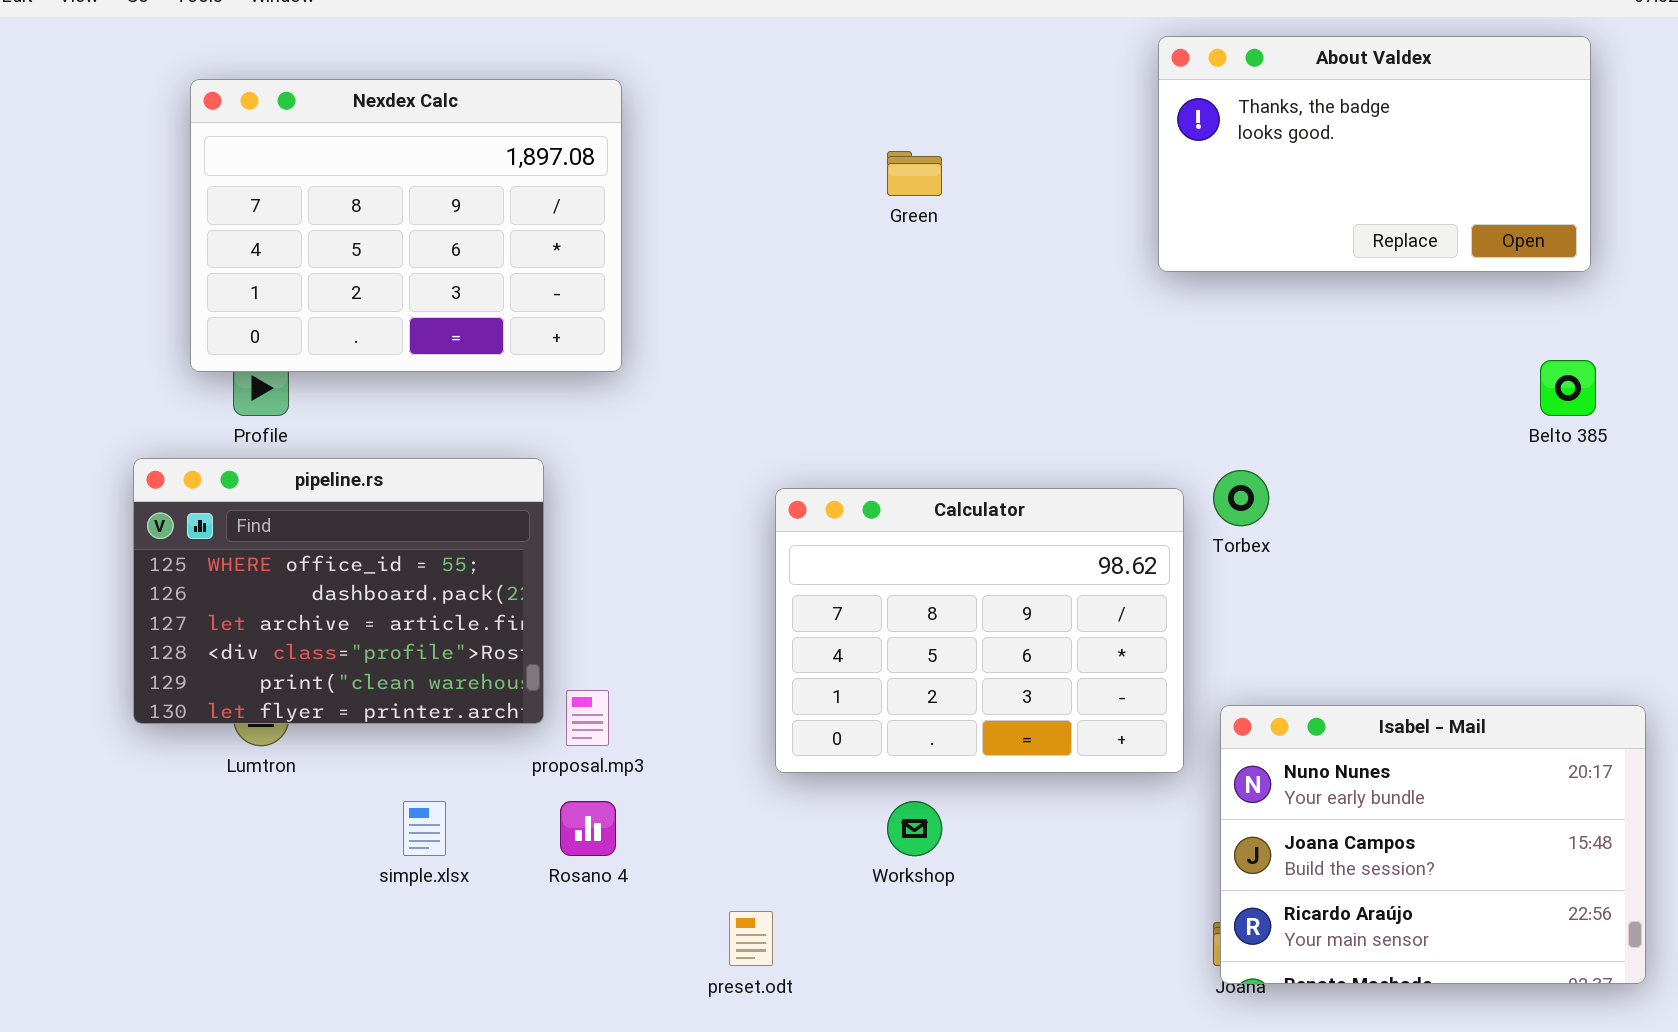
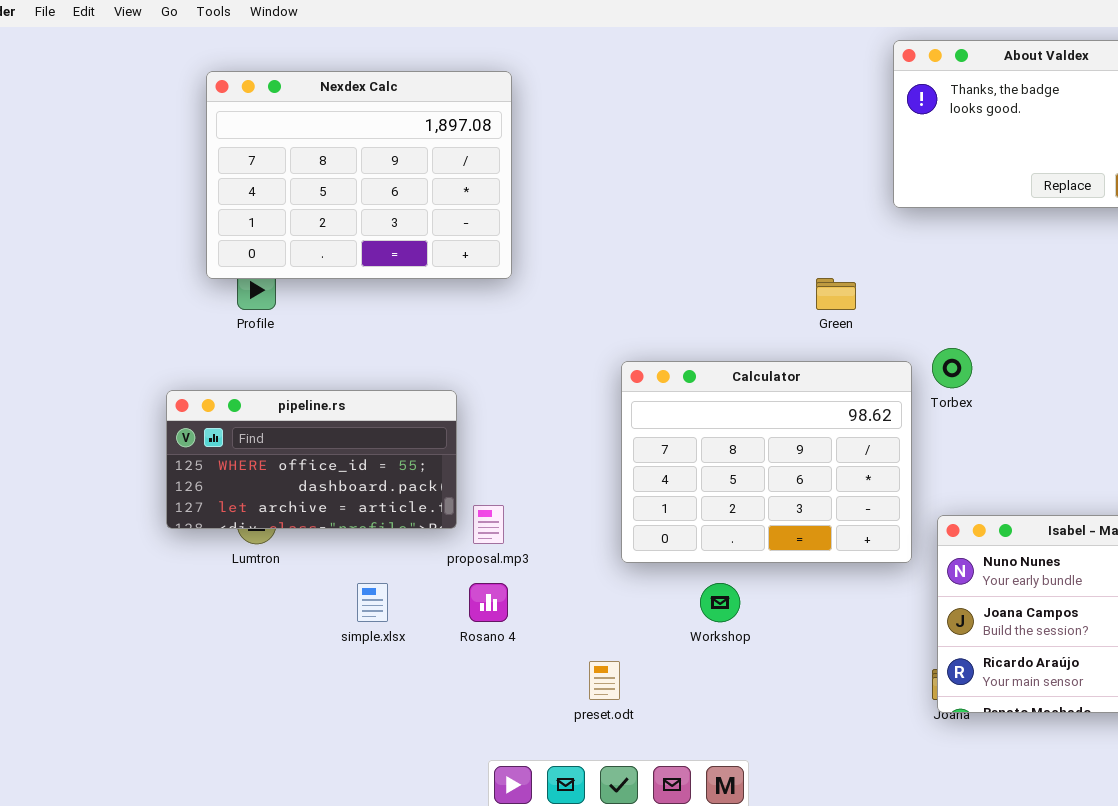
Green: [887,151,942,196] -> [816,278,856,310], moved
pipeline.rs: [133,458,544,724] -> [166,390,457,529], resized

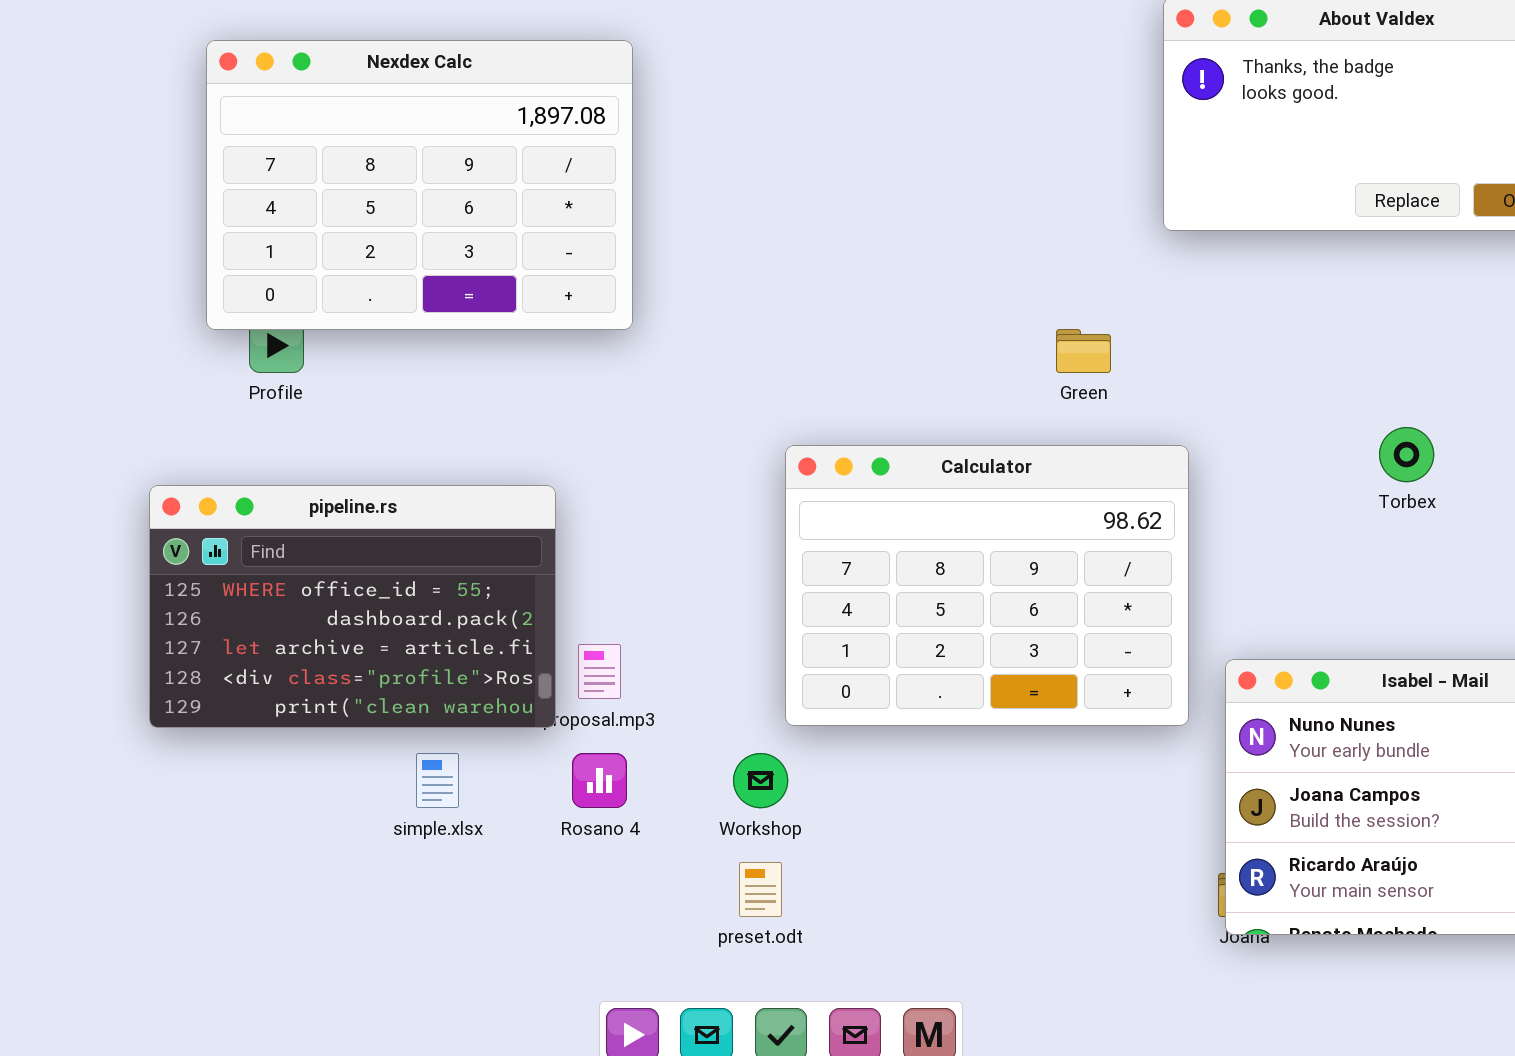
Torbex: [932,348,972,388] -> [1379,427,1434,482], moved
pipeline.rs: [166,390,457,529] -> [149,485,556,728], resized
Workshop: [700,583,740,622] -> [733,753,788,808], moved

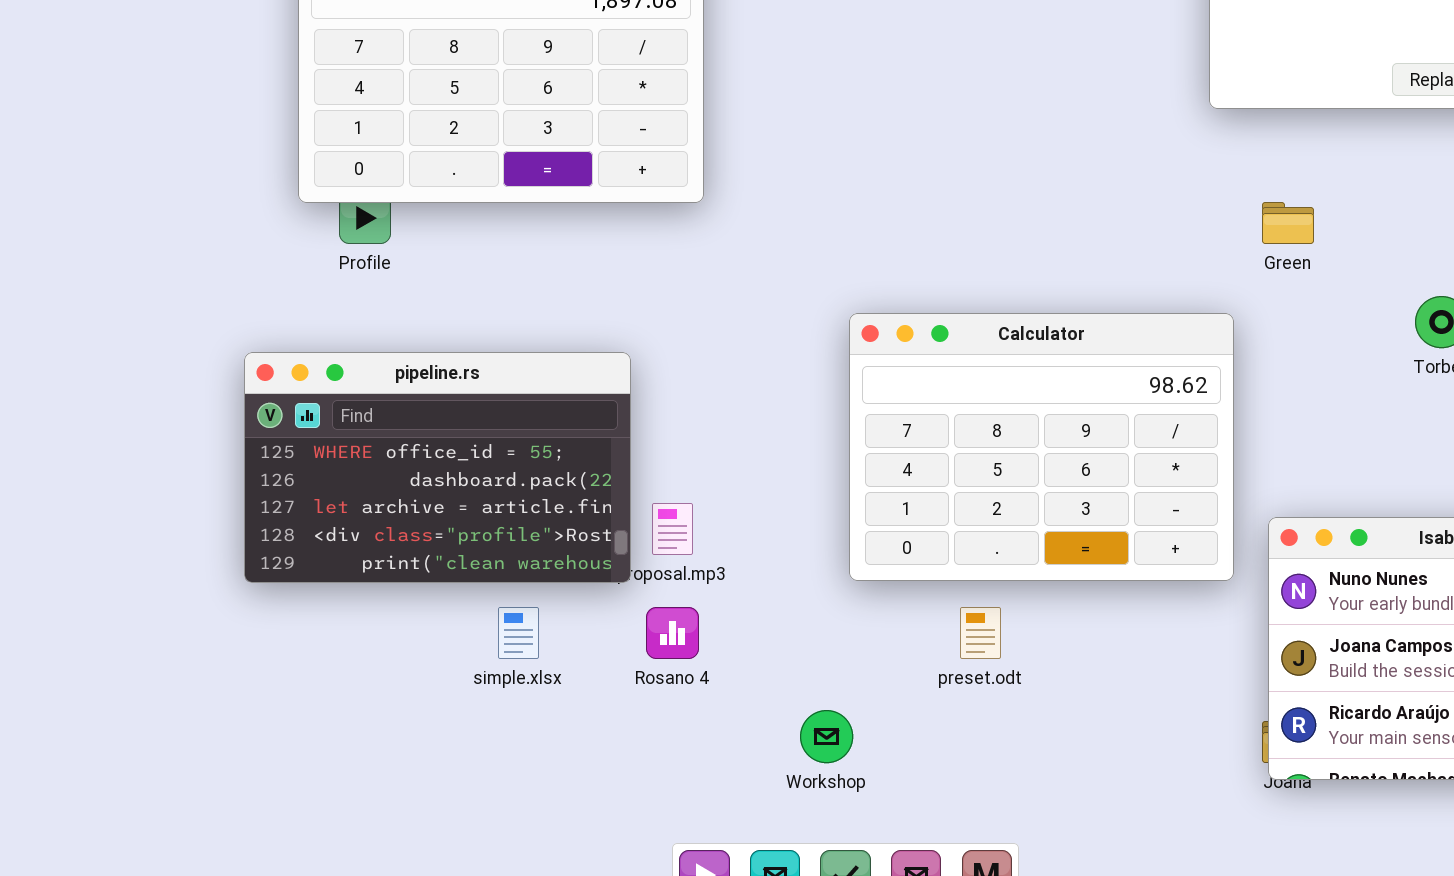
Green: [1056,329,1111,373] -> [1262,202,1314,244], moved
Workshop: [733,753,788,808] -> [800,710,853,763], moved
preset.odt: [739,862,782,917] -> [960,607,1001,659], moved

